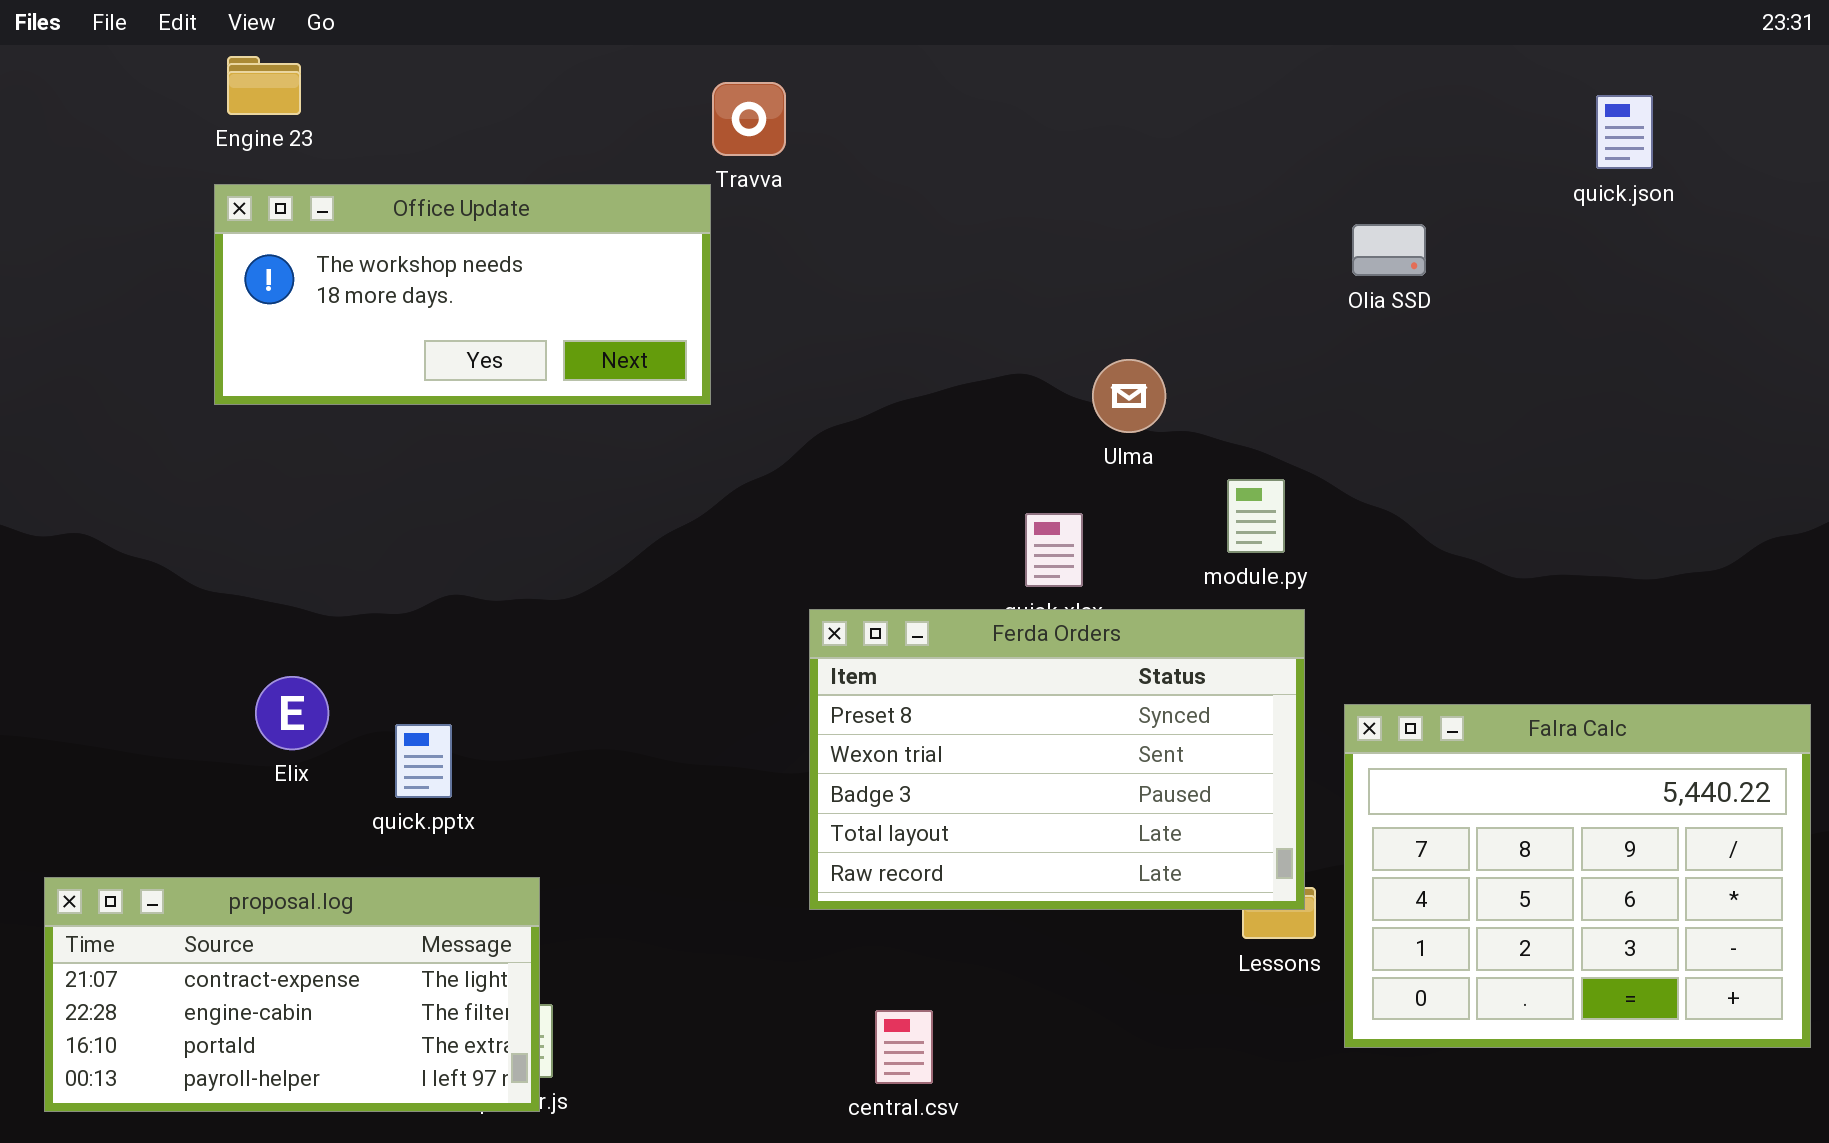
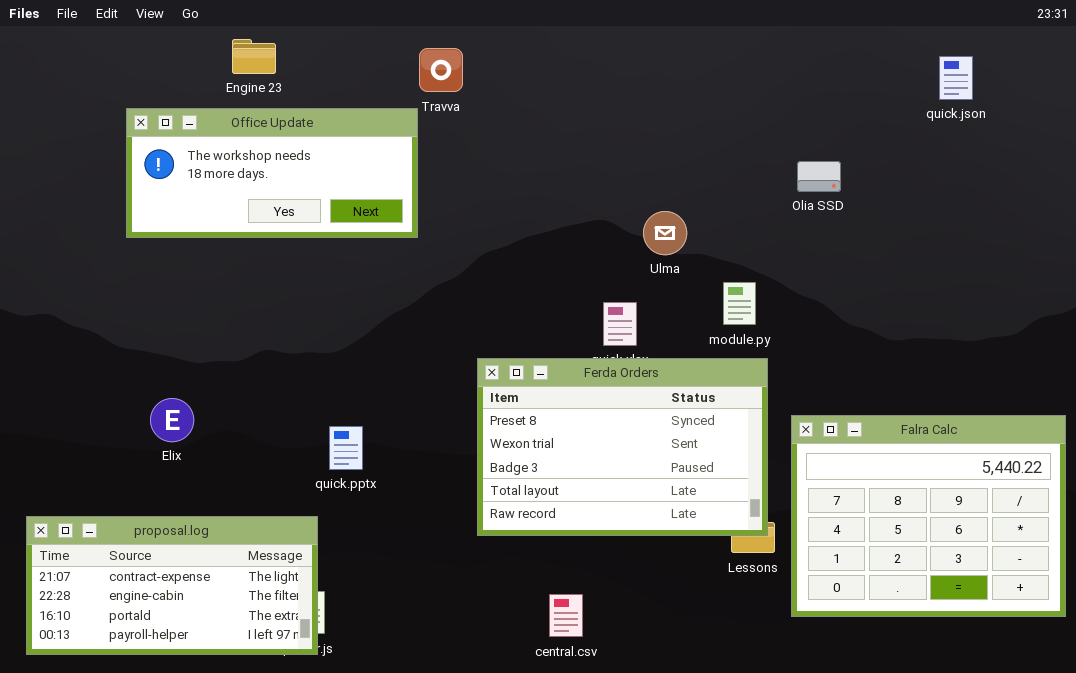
Engine 23: [227,56,301,115] -> [232,39,276,74], moved
Olia SSD: [1352,224,1426,276] -> [797,161,841,192], moved
quick.pptx: [395,724,452,798] -> [329,426,363,470], moved
central.csv: [875,1010,933,1084] -> [549,594,583,637], moved

